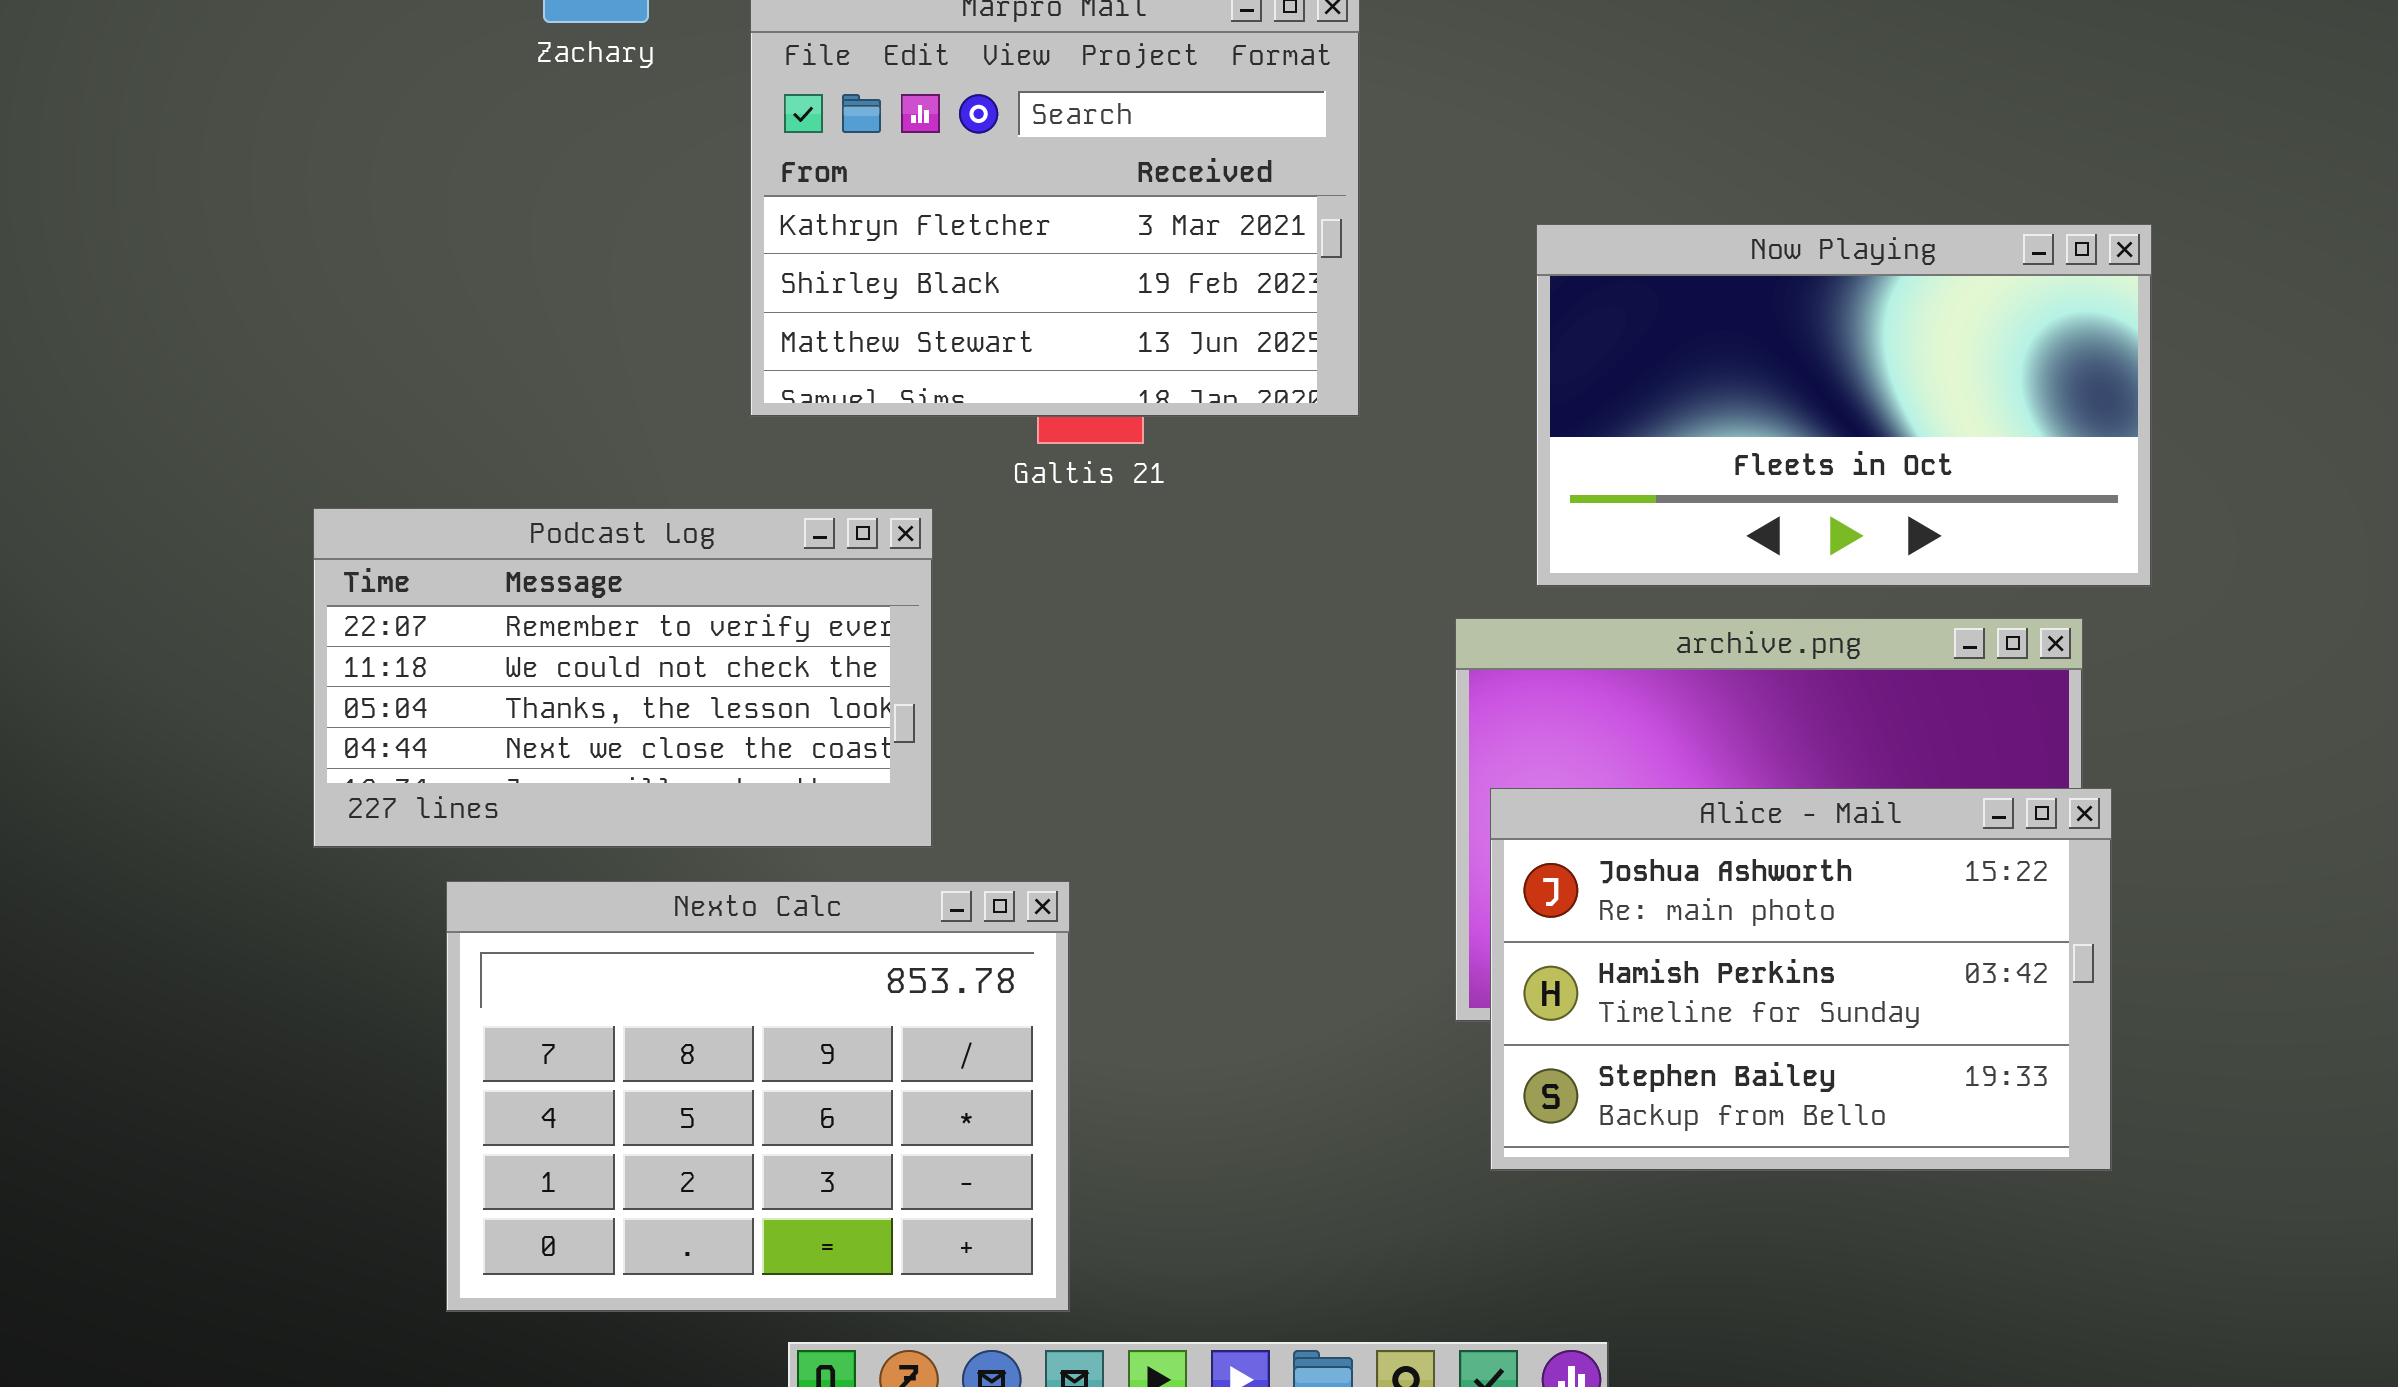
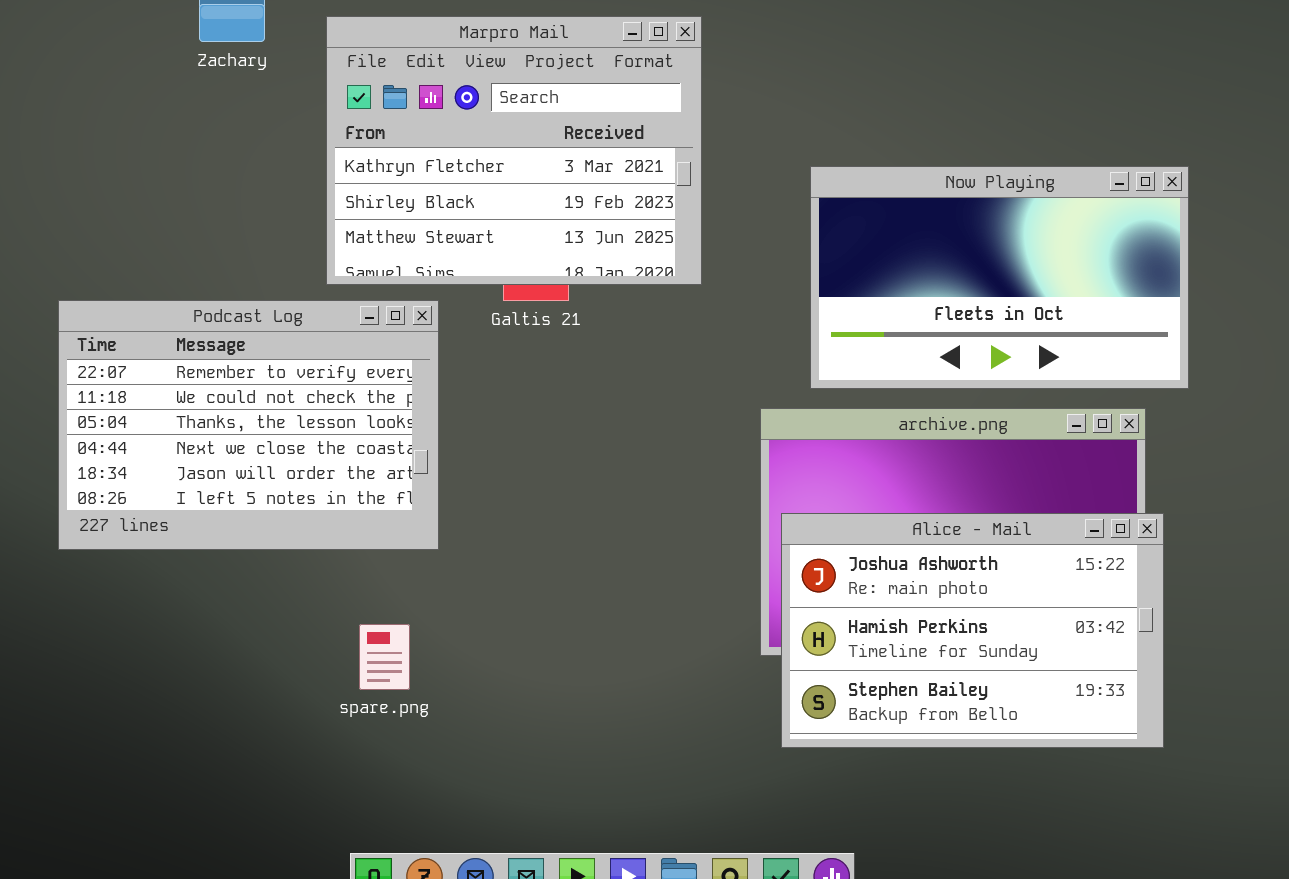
Podcast Log: [313,508,933,848] -> [58,300,439,550], resized
Nexto Calc: [446,881,1070,1312] -> none, closed

